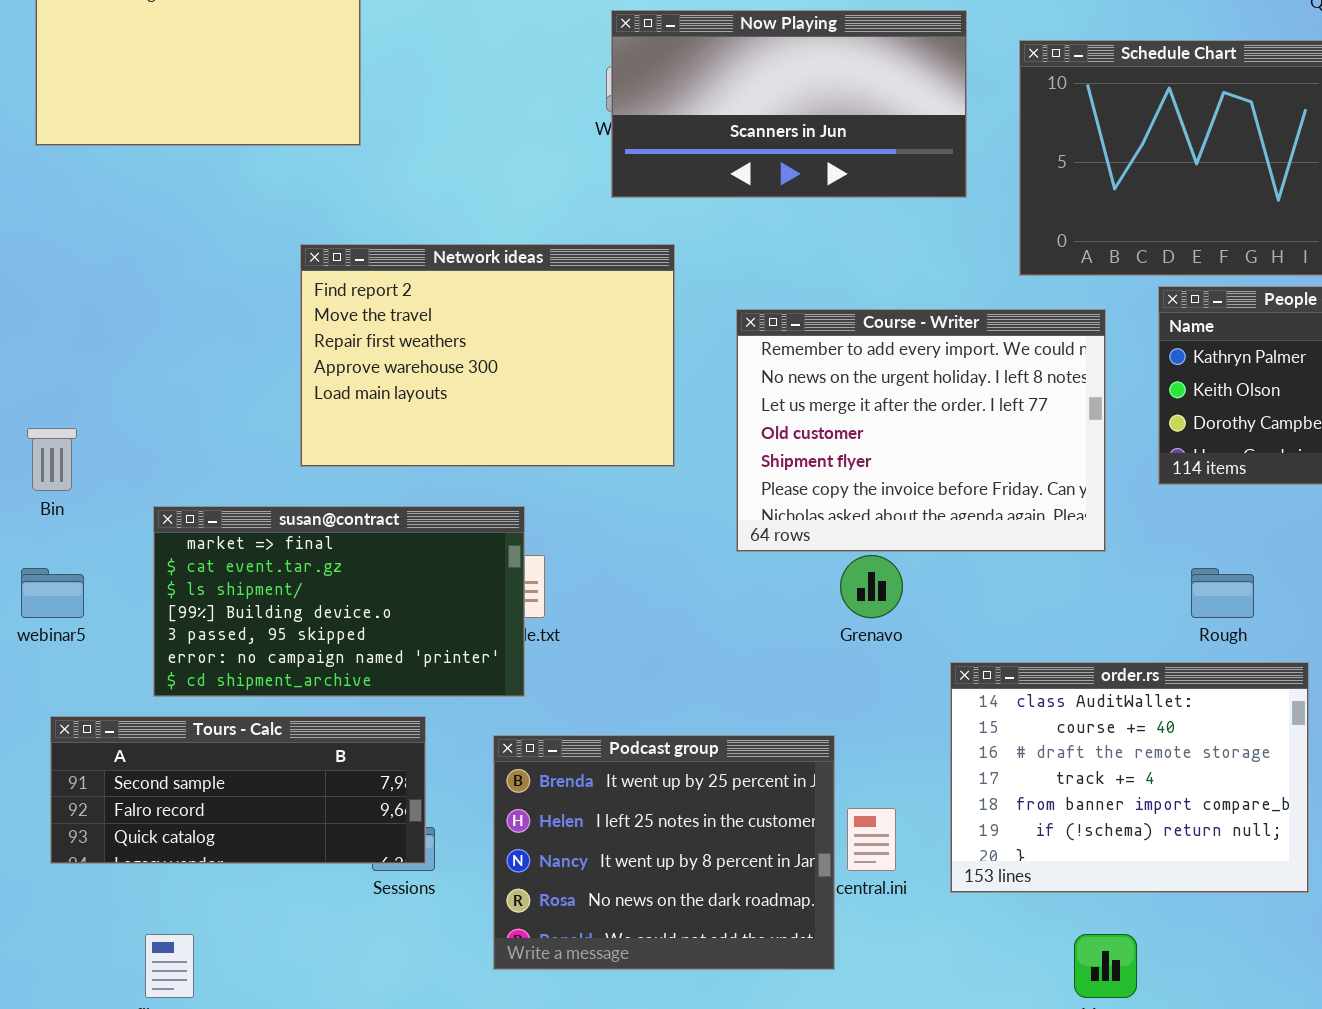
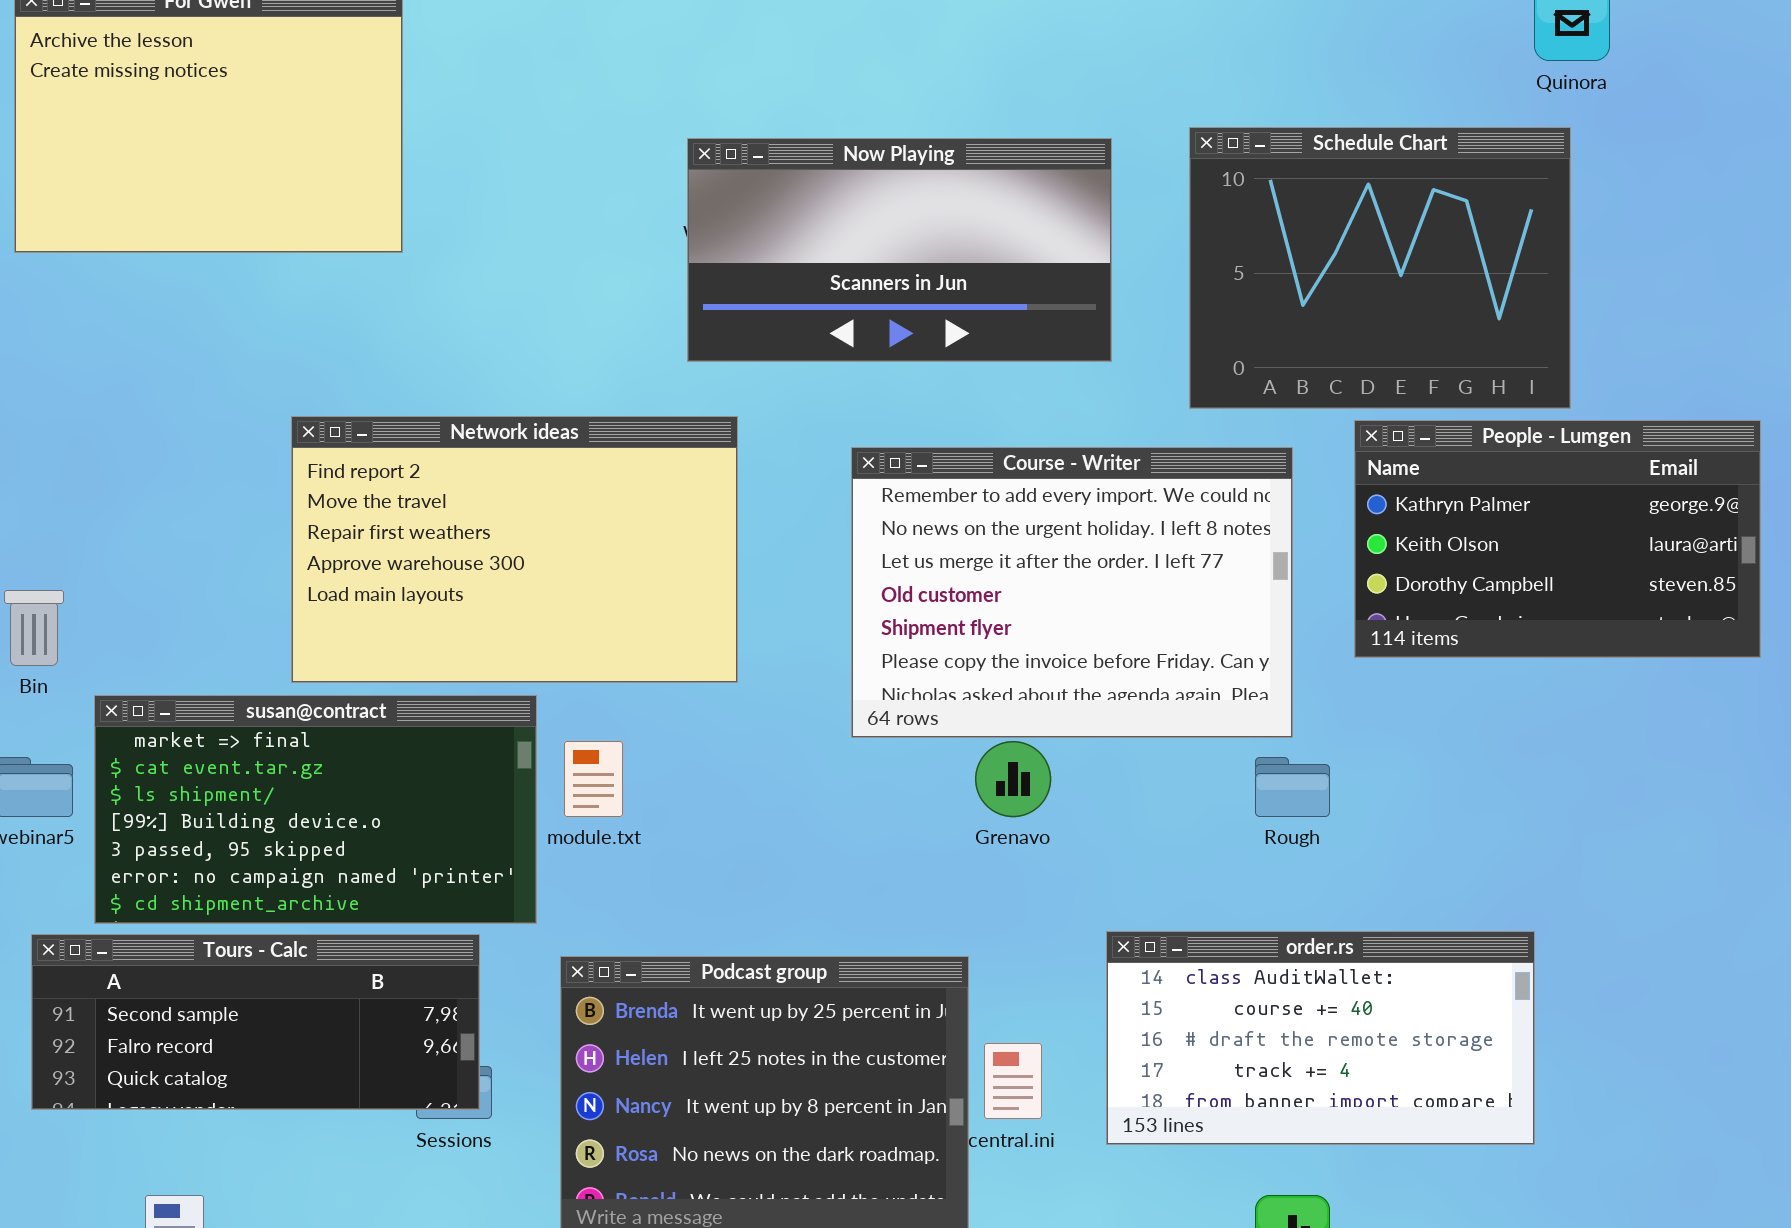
Now Playing: [611,10,967,198] -> [687,138,1112,362], moved
Network ideas: [300,244,675,467] -> [291,416,738,683], moved
susan@contract: [153,506,525,697] -> [94,695,537,924], moved
Rough: [1191,568,1254,618] -> [1255,757,1330,817], moved
order.rs: [950,662,1309,893] -> [1106,931,1535,1145], resized

